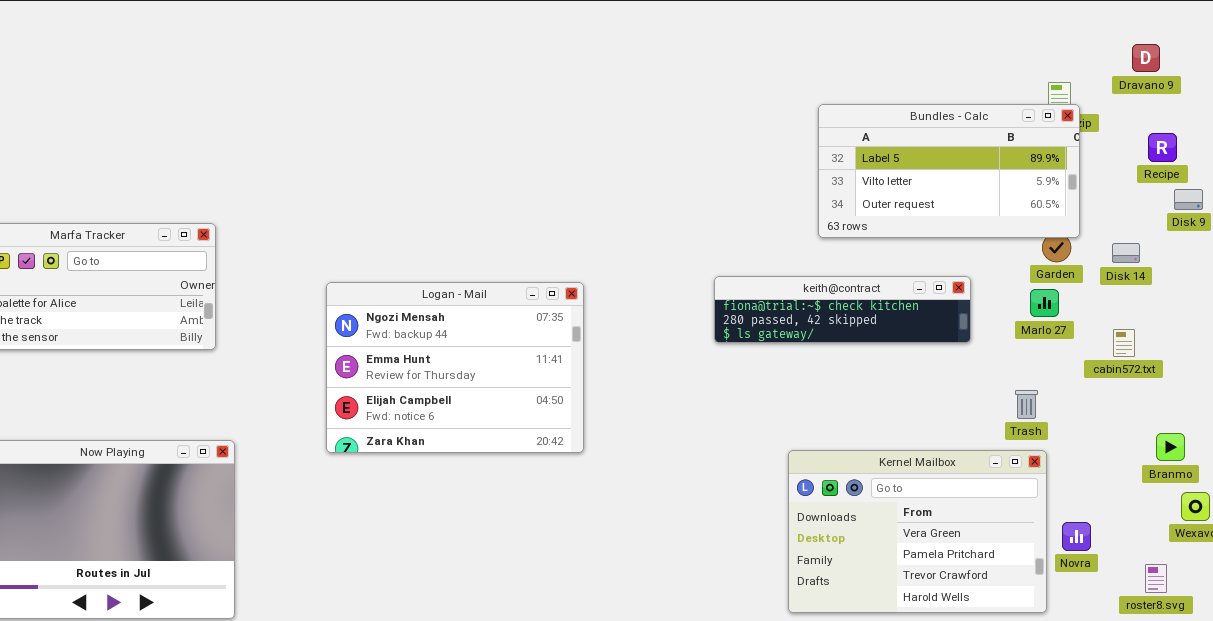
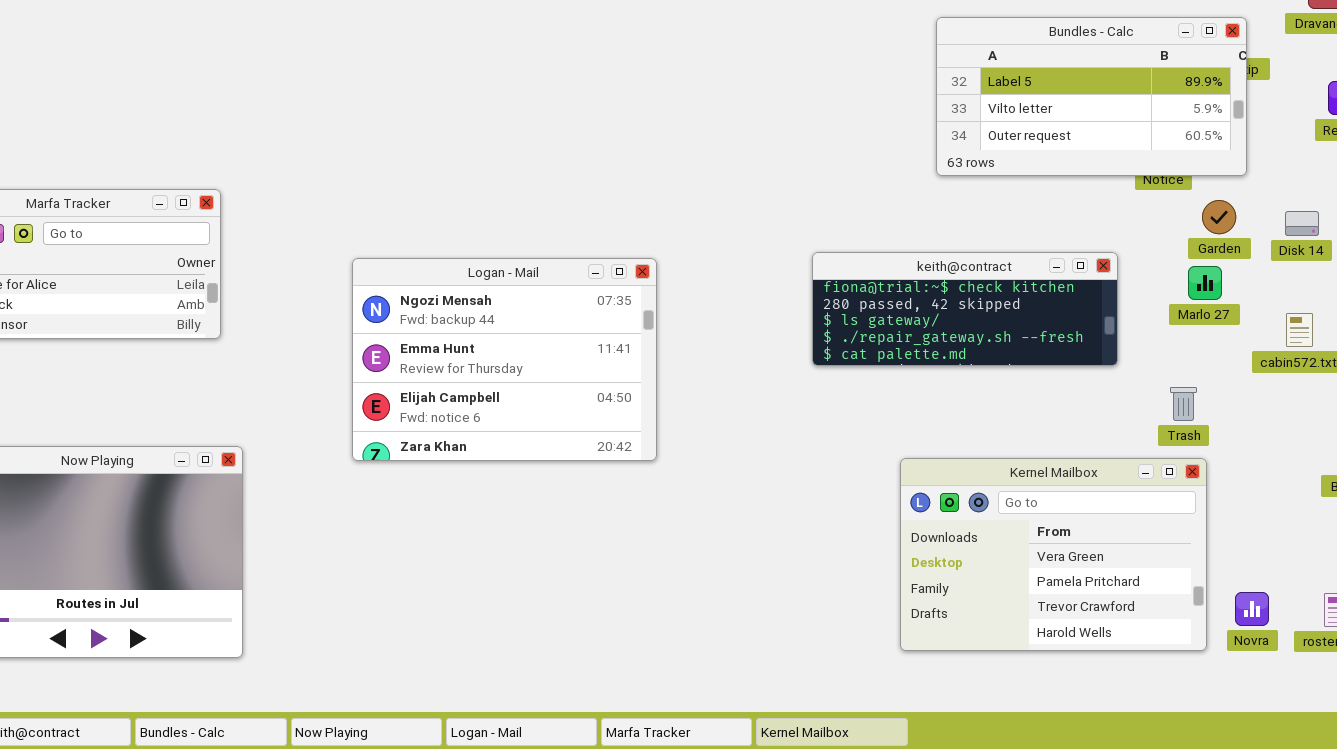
Bundles - Calc: [818,104,1080,238] -> [936,17,1247,176], moved
keith@contract: [714,276,971,343] -> [812,252,1118,366], resized
Novra: [1062,522,1091,551] -> [1235,592,1269,626], moved

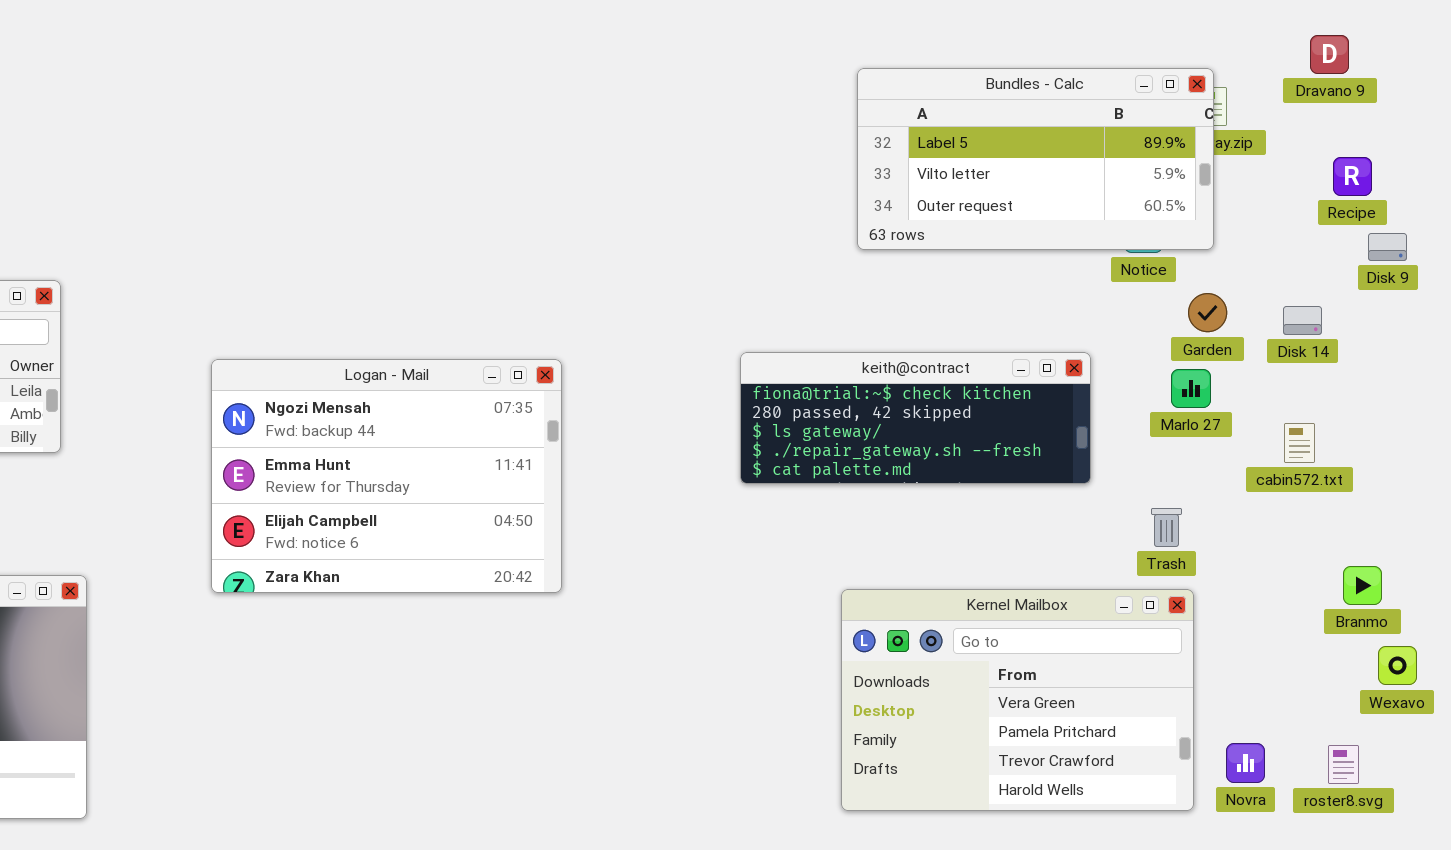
Bundles - Calc: [936,17,1247,176] -> [857,68,1214,250], moved

